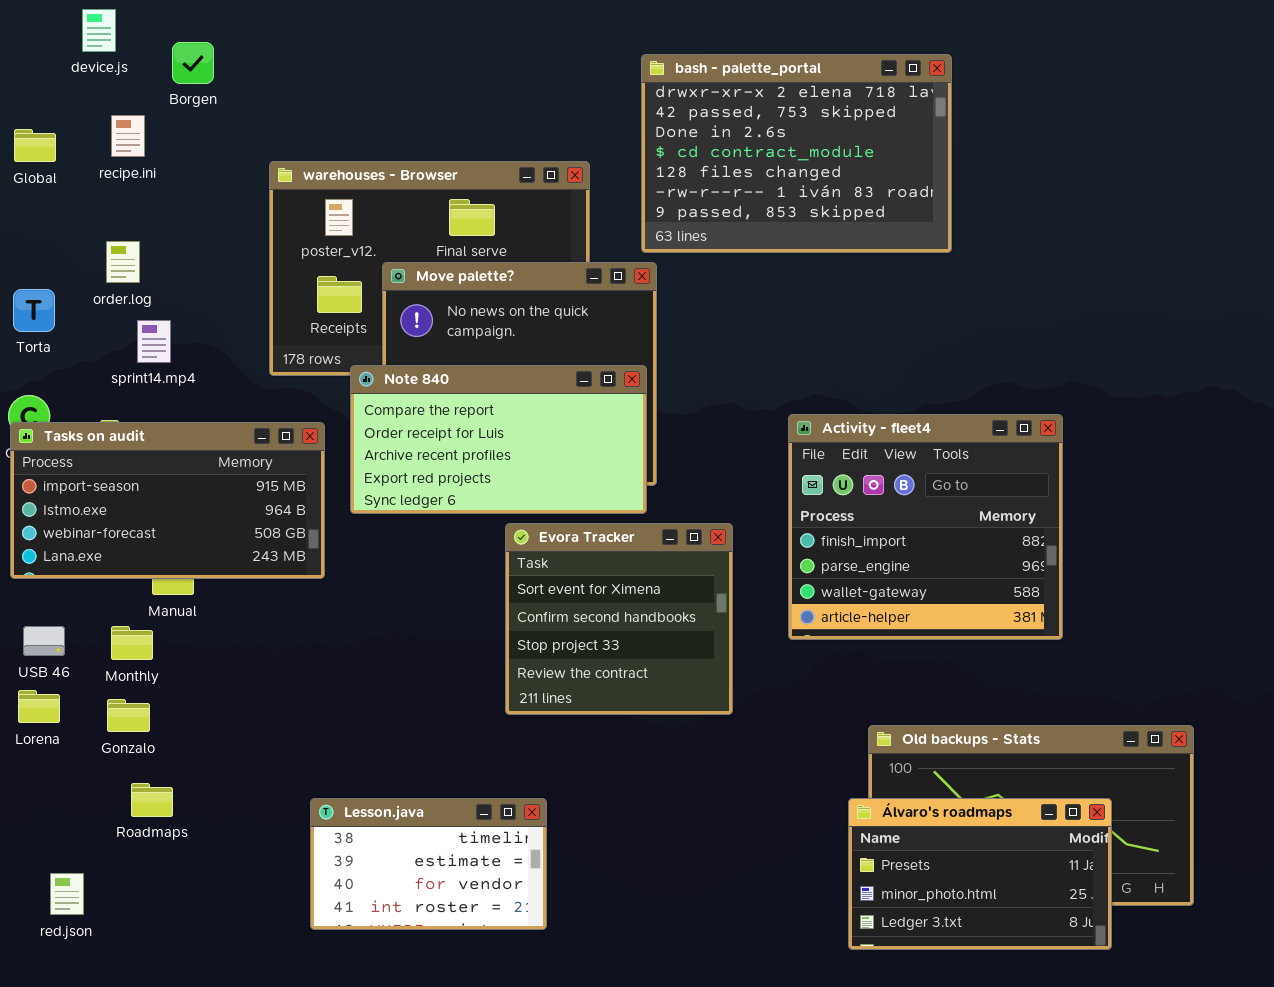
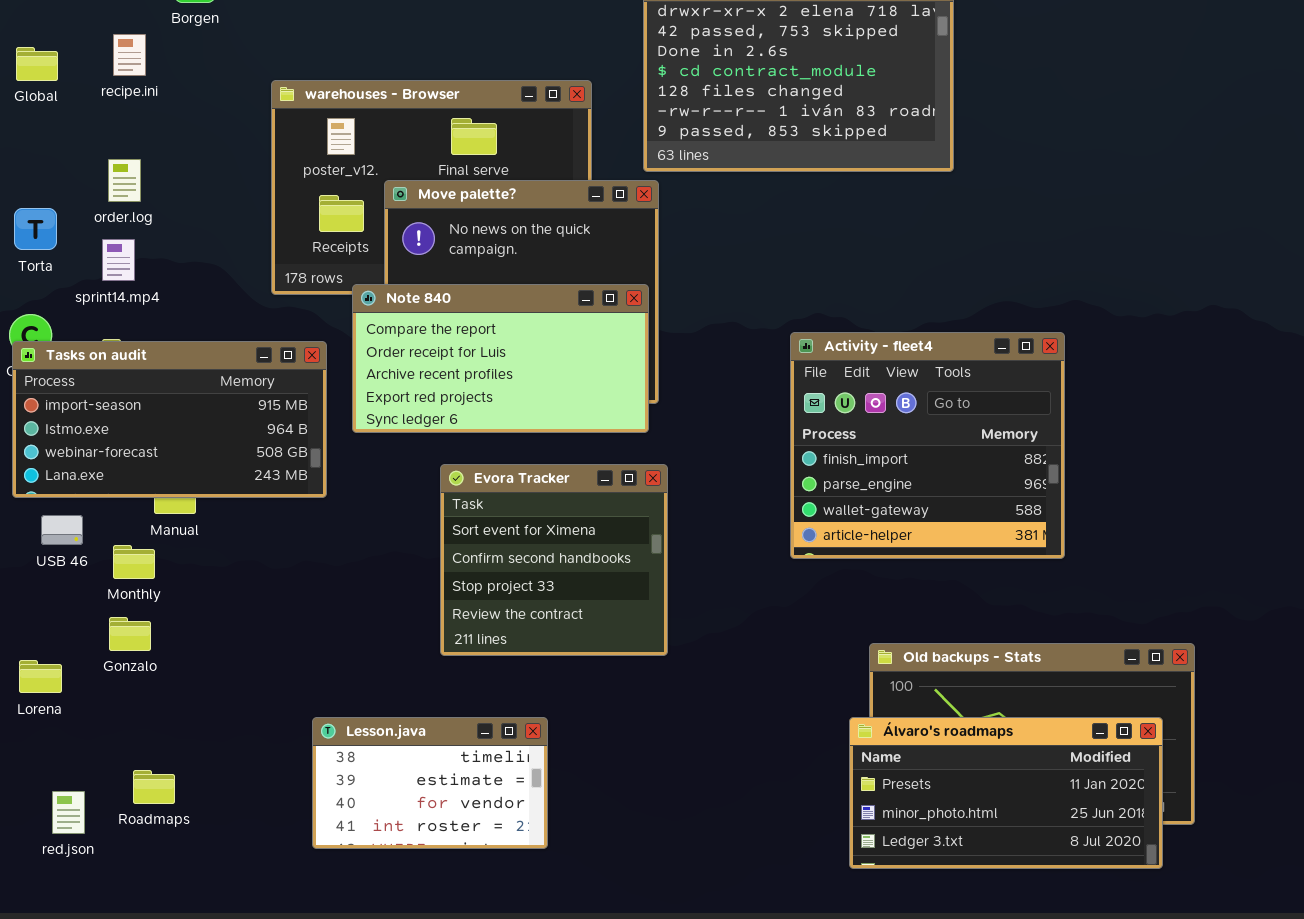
sprint14.mp4: [137,320,171,363] -> [102,239,135,281], moved
Evora Tracker: [505,523,733,715] -> [440,464,668,656], moved
USB 46: [23,626,65,656] -> [41,515,83,545], moved
Lorena: [18,690,60,723] -> [19,660,62,693], moved
Roadmaps: [131,783,173,817] -> [133,770,175,804], moved
Álvaro's roadmaps: [848,798,1112,950] -> [849,717,1163,869], resized

